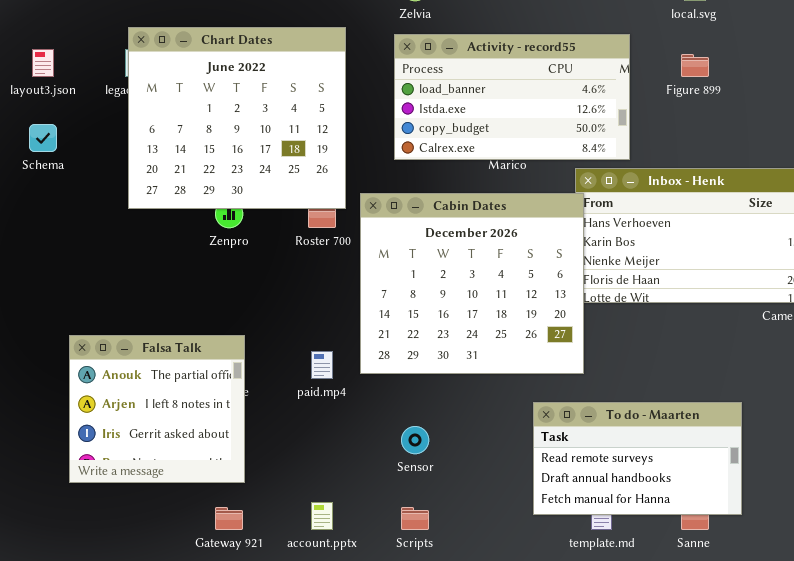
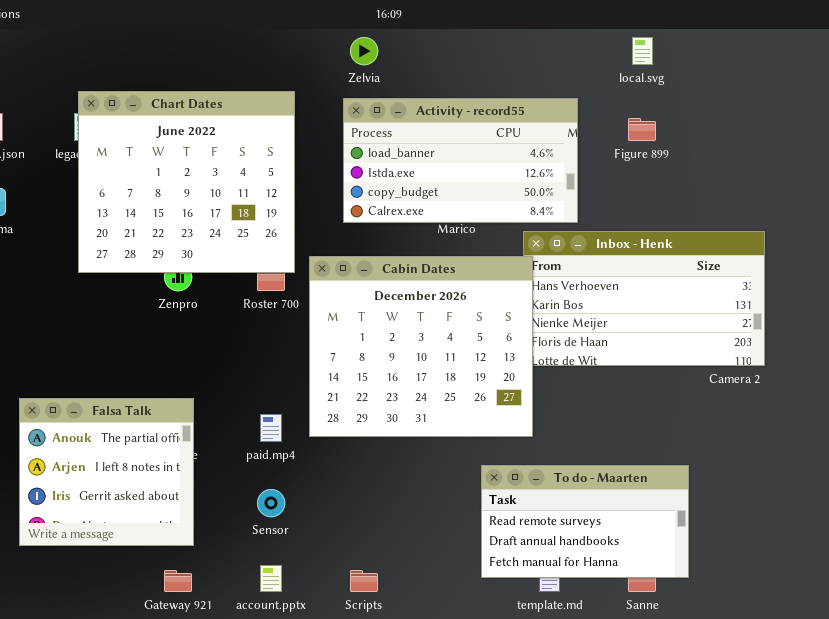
Sensor: [401,426,429,454] -> [257,489,285,517], moved

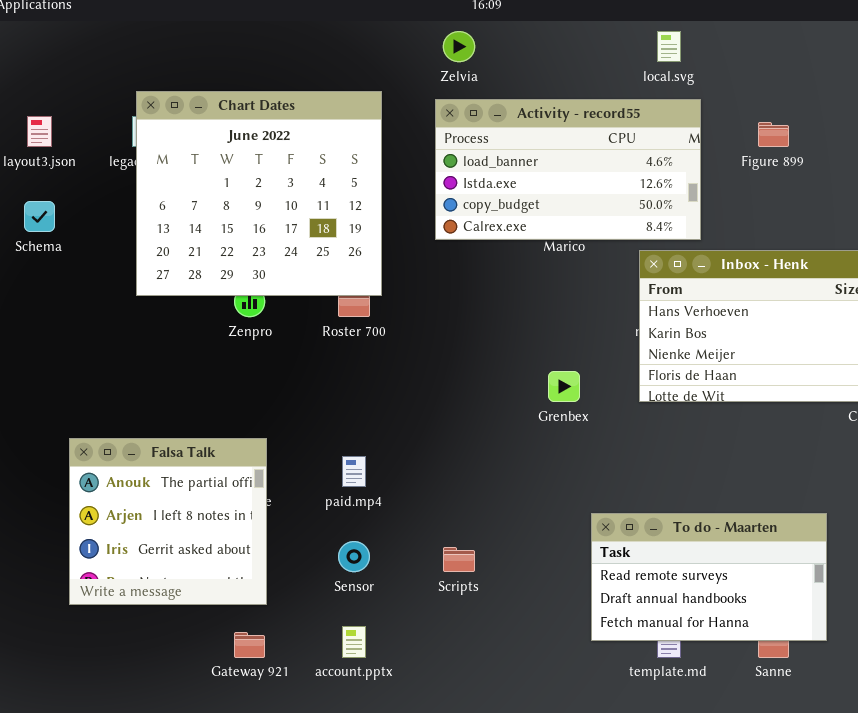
local.svg: [632,37,653,65] -> [657,31,681,62], moved
Cabin Dates: [309,256,533,437] -> none, closed
Scripts: [350,570,378,592] -> [443,547,475,572], moved

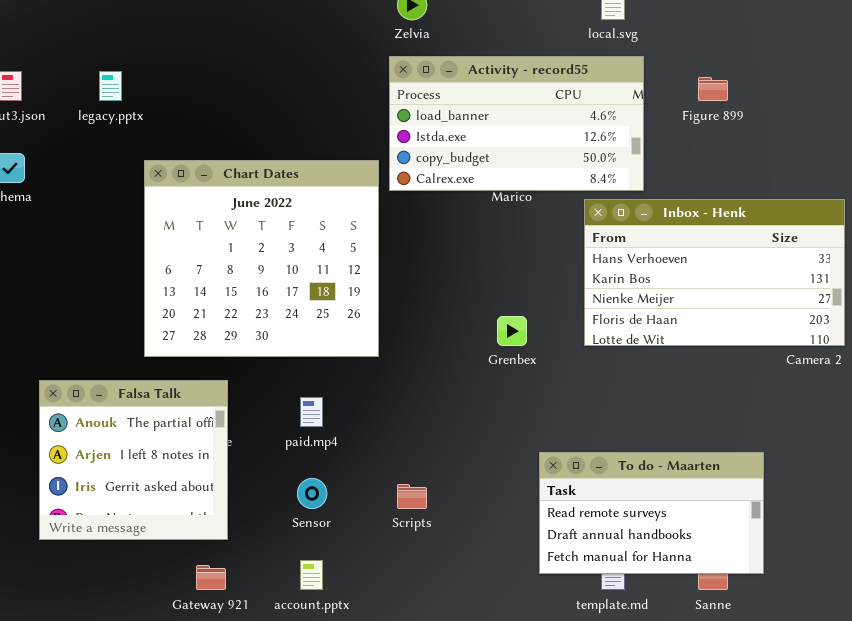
Chart Dates: [136,91,382,296] -> [144,160,379,357], moved

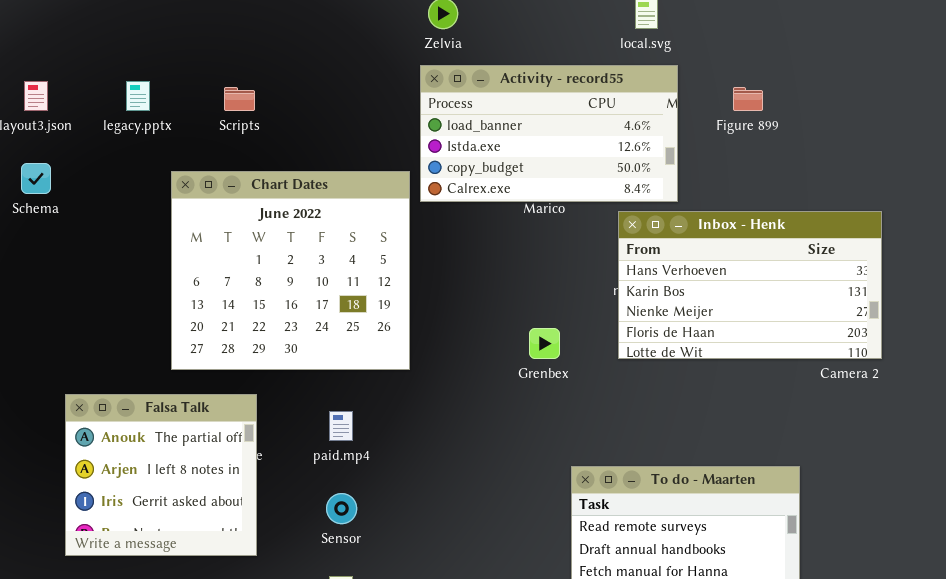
Scripts: [397,484,427,509] -> [224,87,255,111], moved

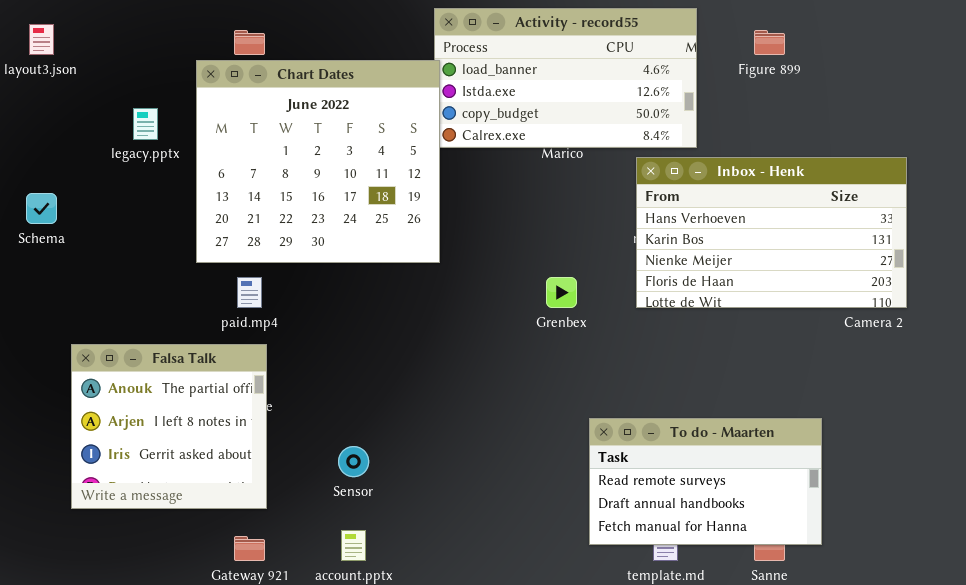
legacy.pptx: [126,81,150,111] -> [133,108,158,140], moved
Schema: [21,163,51,194] -> [26,193,57,224], moved
Chart Dates: [171,171,410,370] -> [196,60,440,263], moved
paid.mp4: [329,411,353,441] -> [237,277,262,308], moved

